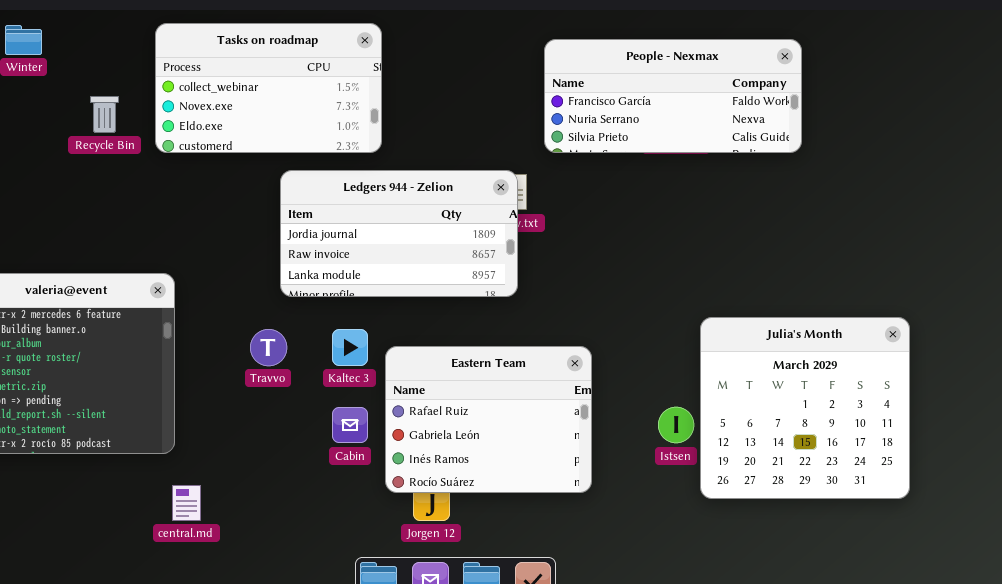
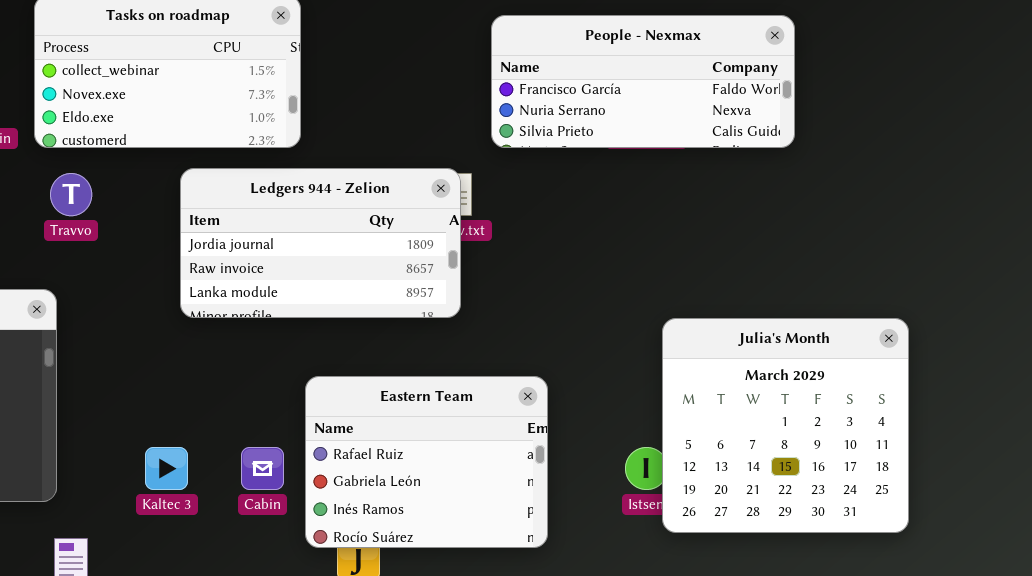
Julia's Month: [700,317,910,499] -> [662,318,909,533], moved
Travvo: [250,329,287,366] -> [50,173,92,216], moved
Kaltec 3: [332,329,368,366] -> [145,447,188,490], moved

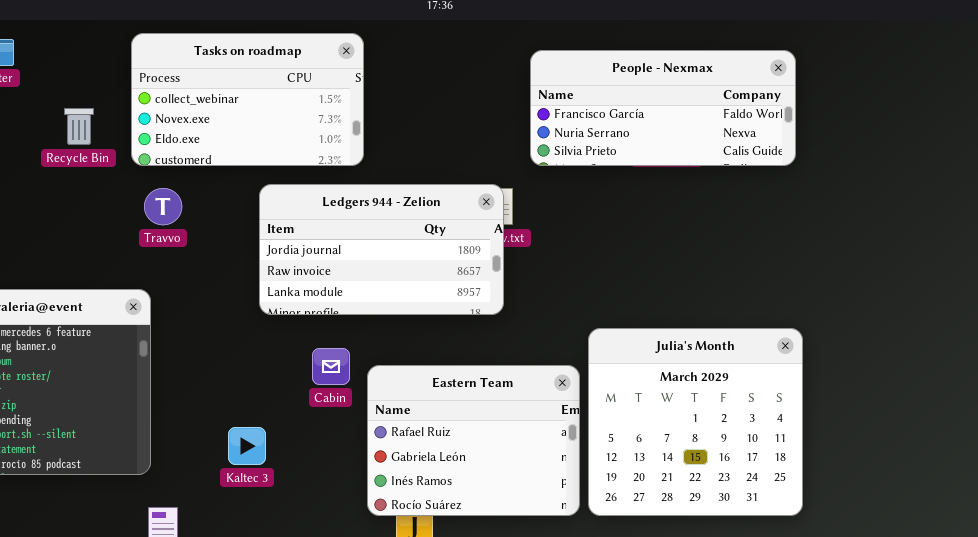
Julia's Month: [662,318,909,533] -> [588,328,803,516], moved
Cabin: [241,447,284,490] -> [312,348,350,385], moved

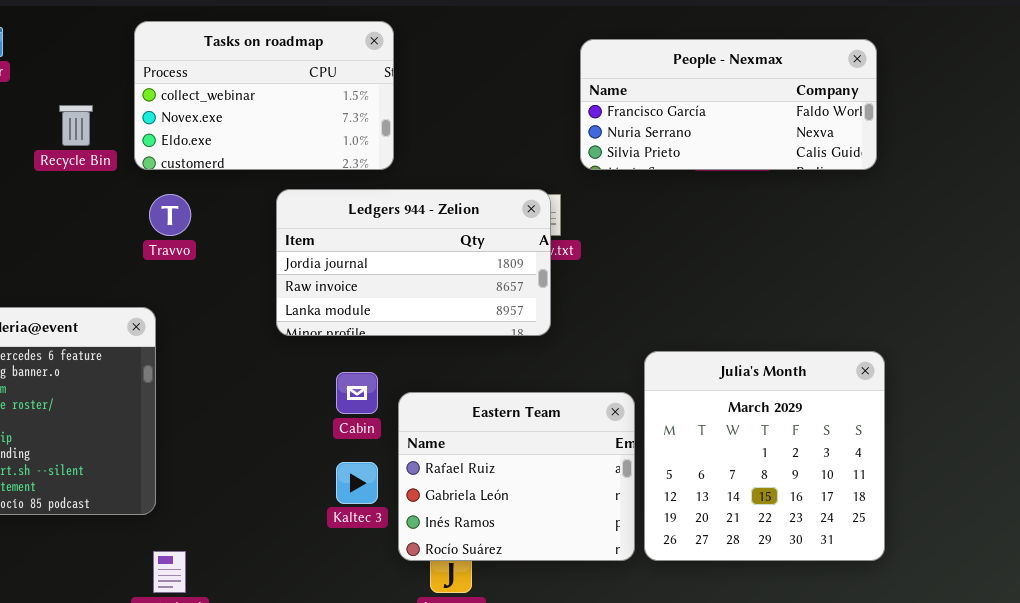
Kaltec 3: [228,427,266,465] -> [336,462,378,504], moved

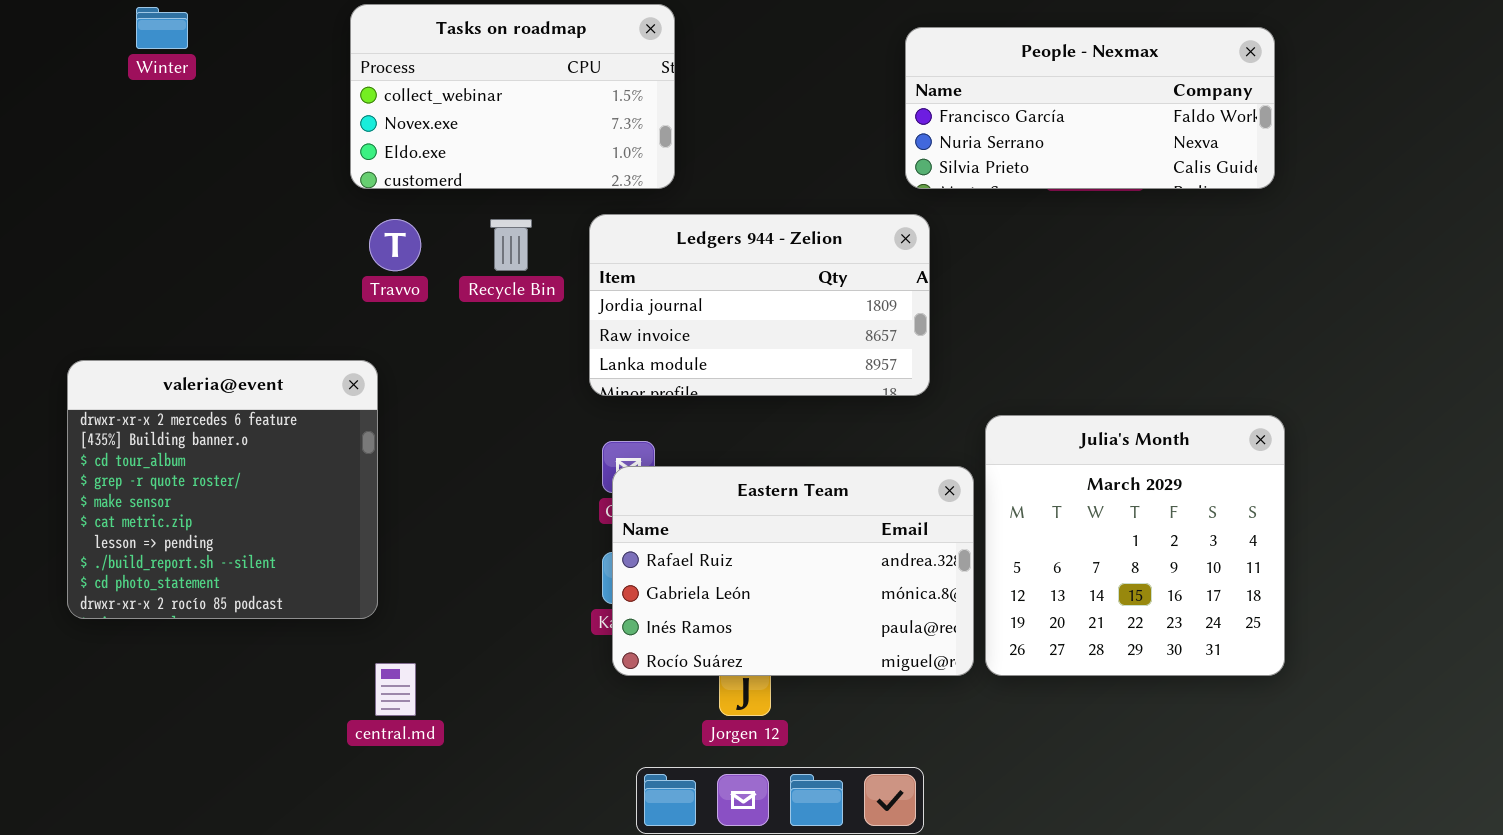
Recycle Bin: [59,105,93,146] -> [490,219,532,271], moved
Ledgers 944 - Zelion: [276,189,551,336] -> [589,214,930,396], moved
Eastern Team: [398,392,635,561] -> [612,466,974,676], resized

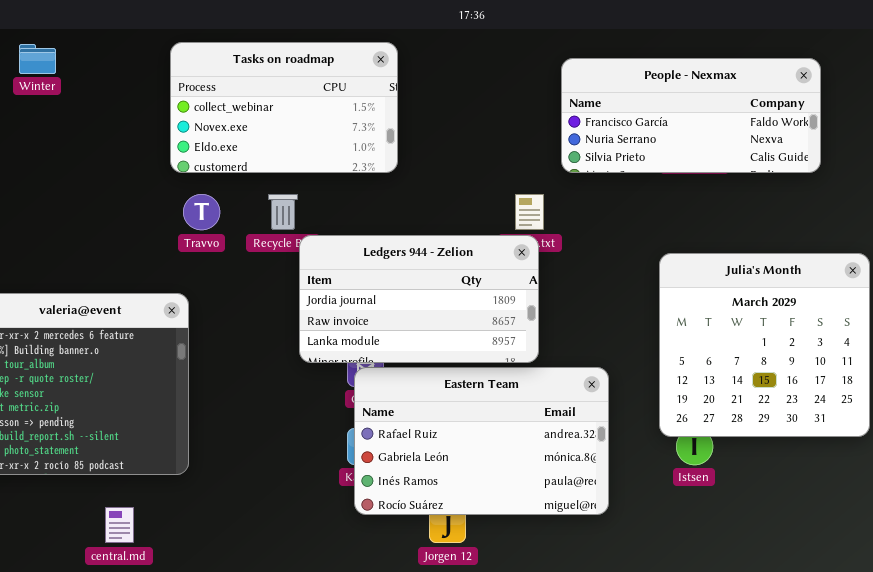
Ledgers 944 - Zelion: [589,214,930,396] -> [299,235,539,363], moved
Julia's Month: [985,415,1285,676] -> [659,253,870,437], moved
central.md: [375,663,416,716] -> [105,507,134,543], moved

